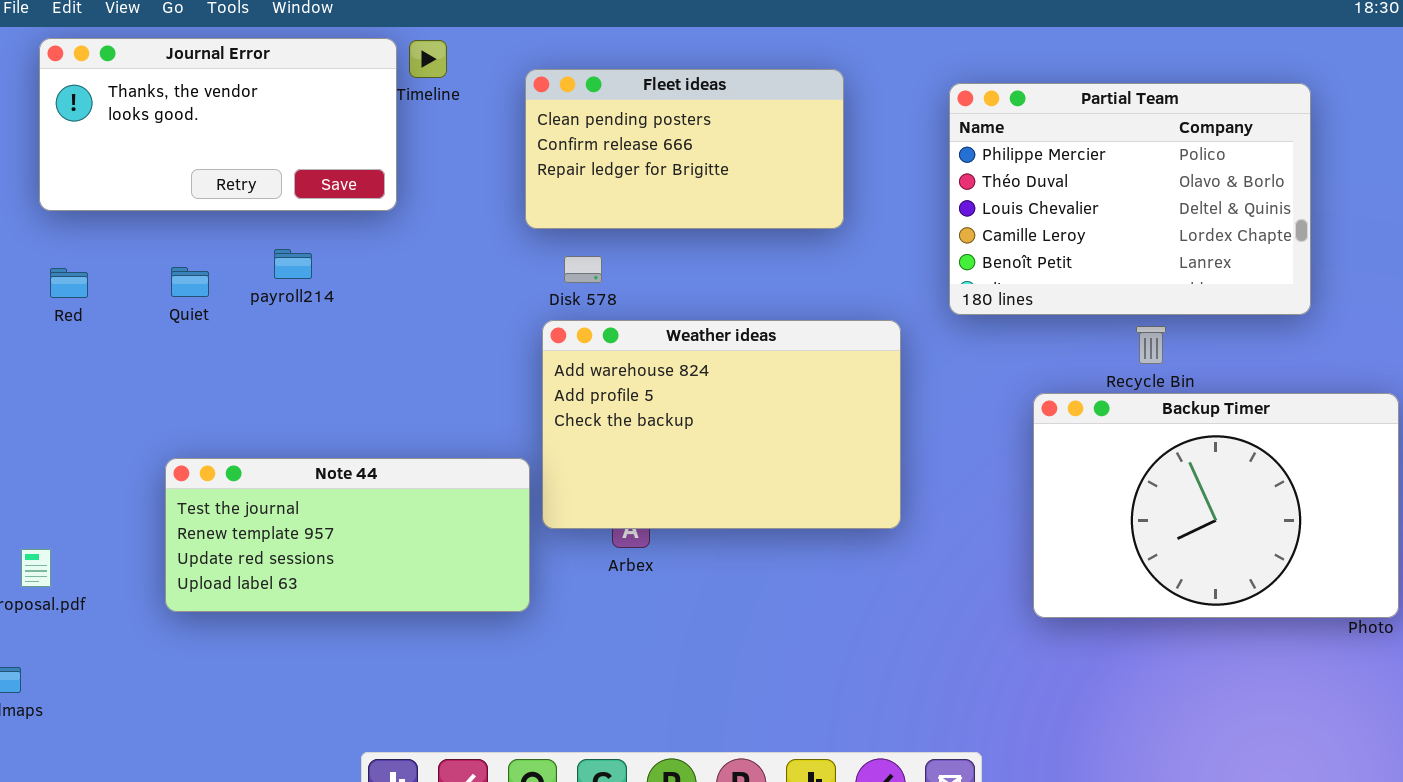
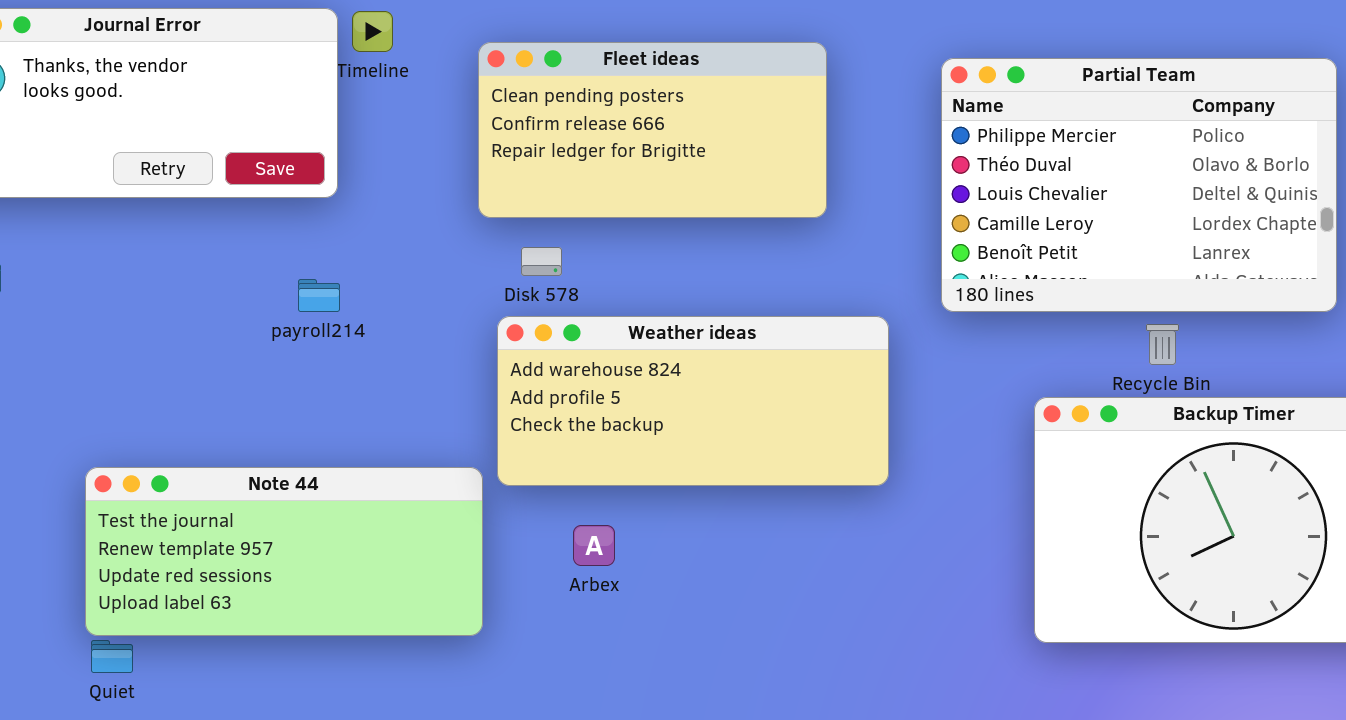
payroll214: [274,249,312,279] -> [298,279,340,312], moved
Quiet: [171,267,209,297] -> [91,640,133,673], moved
Weather ideas: [542,320,901,529] -> [497,316,889,486], resized

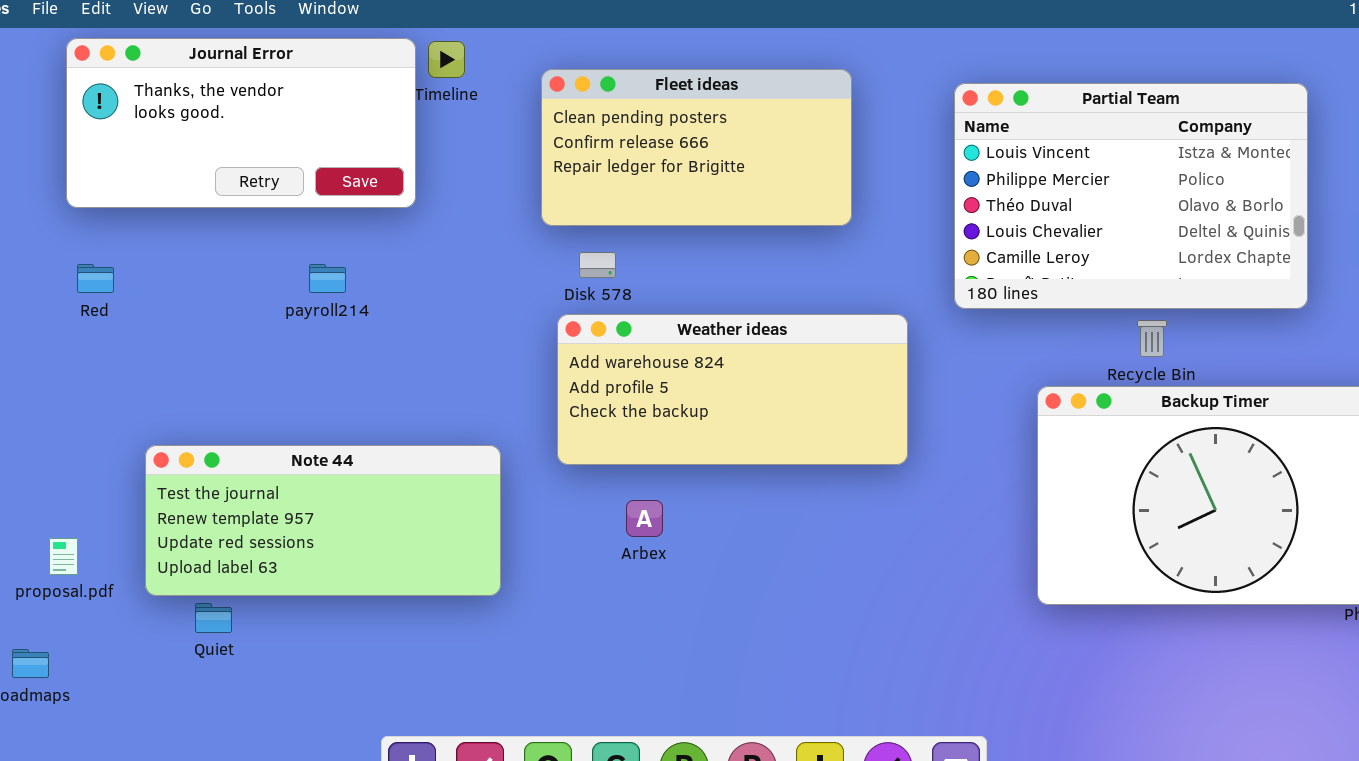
Partial Team: [941,58,1337,312] -> [954,83,1308,309], scrolled up 1 row
payroll214: [298,279,340,312] -> [309,264,346,293], moved
Note 44: [85,467,483,636] -> [145,445,501,596], moved

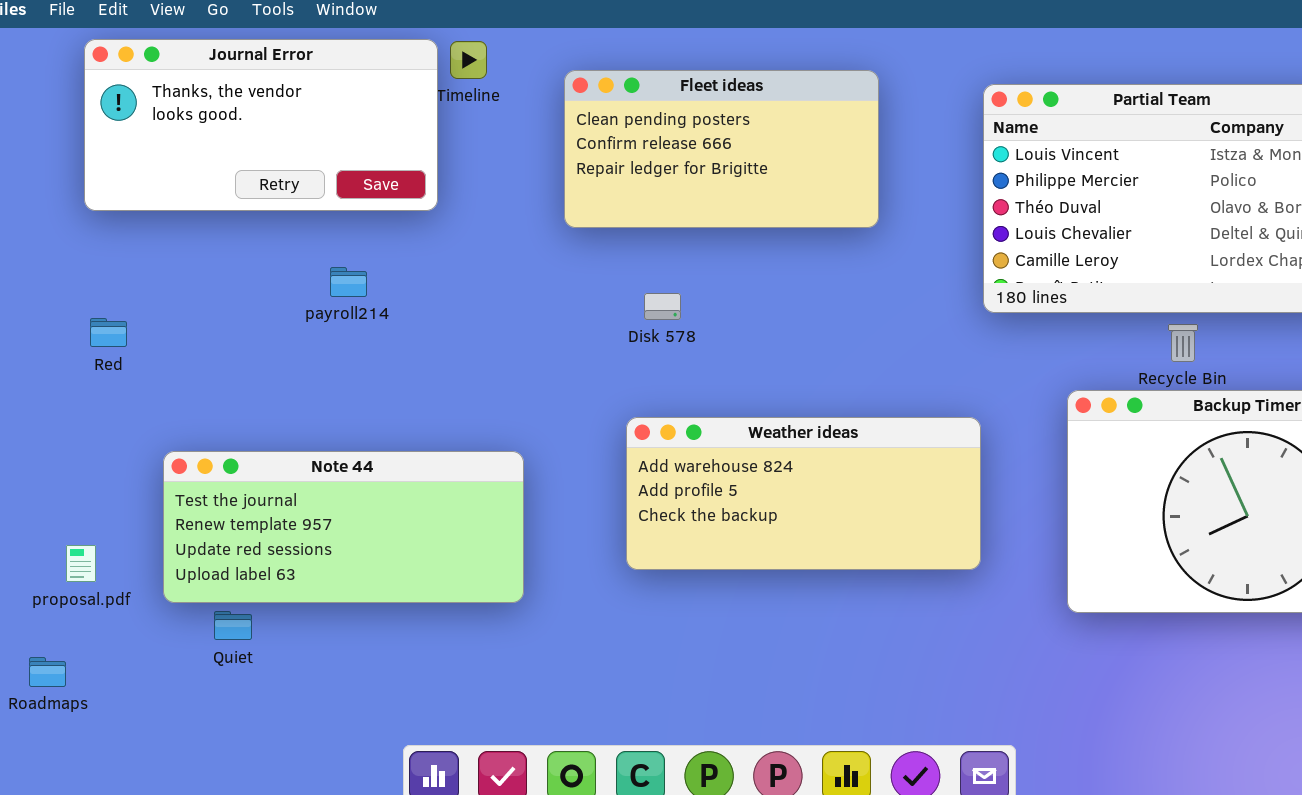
Disk 578: [579,252,616,278] -> [644,293,681,320], moved
Red: [77,264,114,293] -> [90,318,127,347], moved
Weather ideas: [557,314,908,465] -> [626,417,981,570], moved

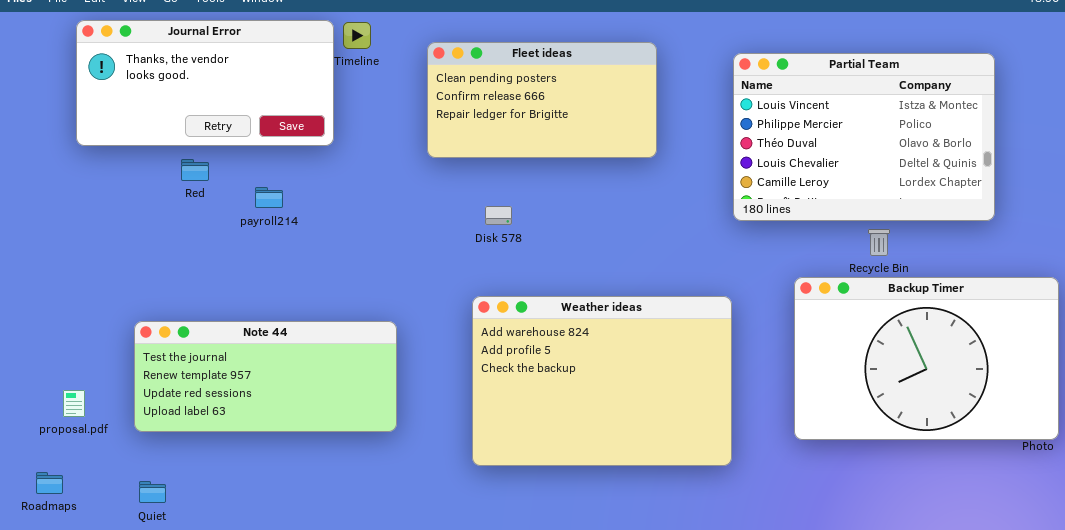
Red: [90,318,127,347] -> [181,159,209,181], moved
Weather ideas: [626,417,981,570] -> [472,296,732,466], resized
Quiet: [214,611,252,640] -> [139,481,166,503], moved

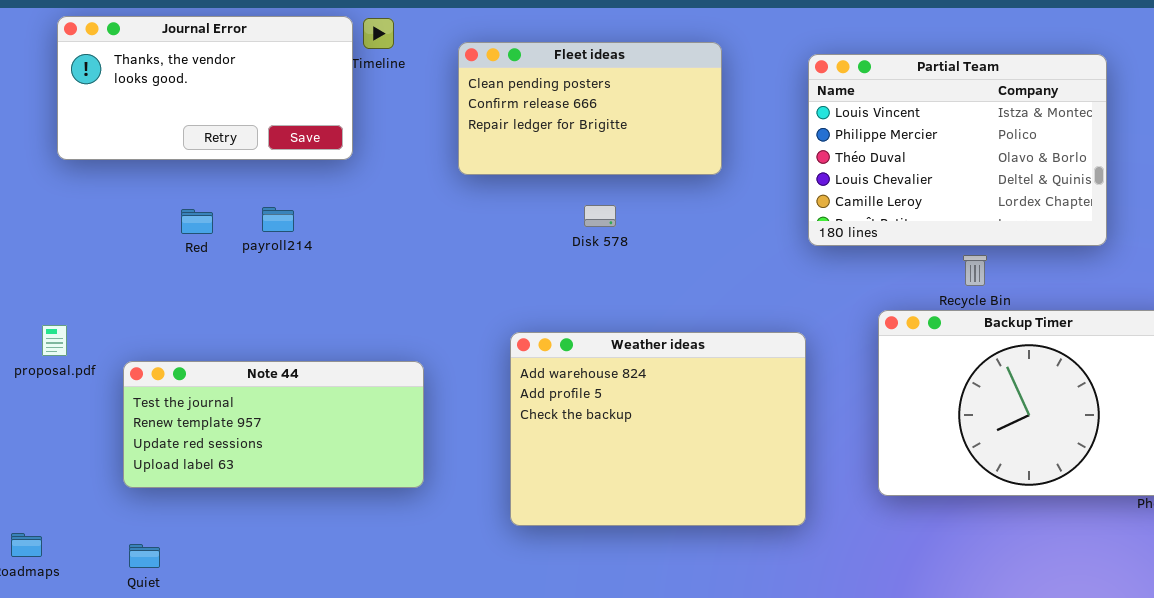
Red: [181,159,209,181] -> [181,209,213,234], moved
Disk 578: [485,206,512,225] -> [584,205,616,227], moved
proposal.pdf: [63,390,85,417] -> [42,325,67,356], moved

